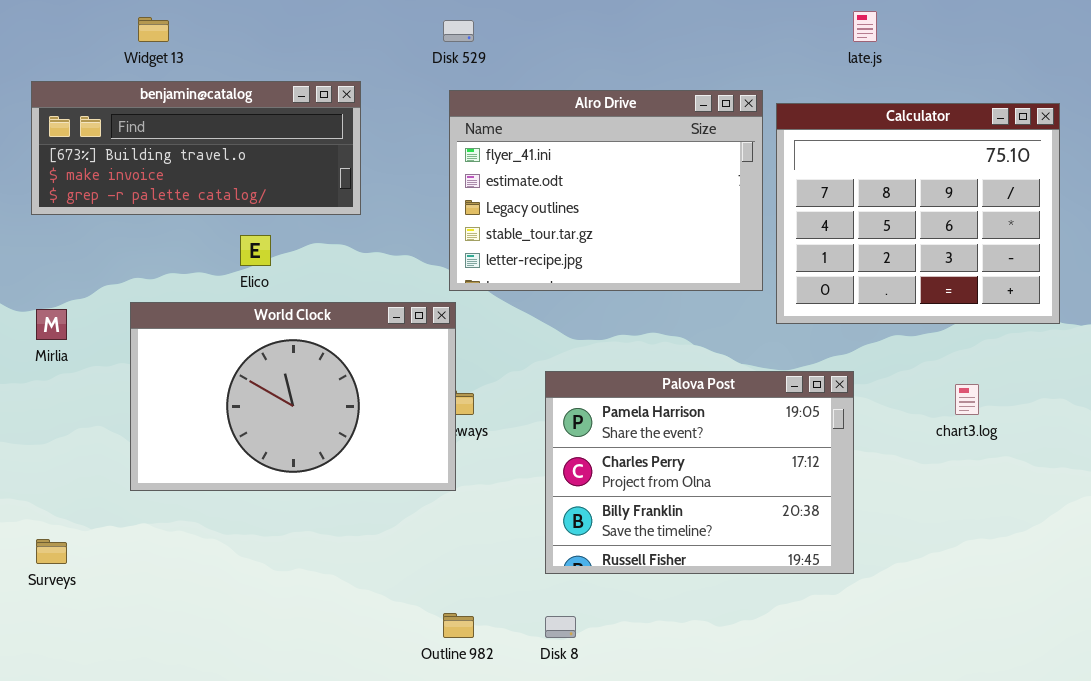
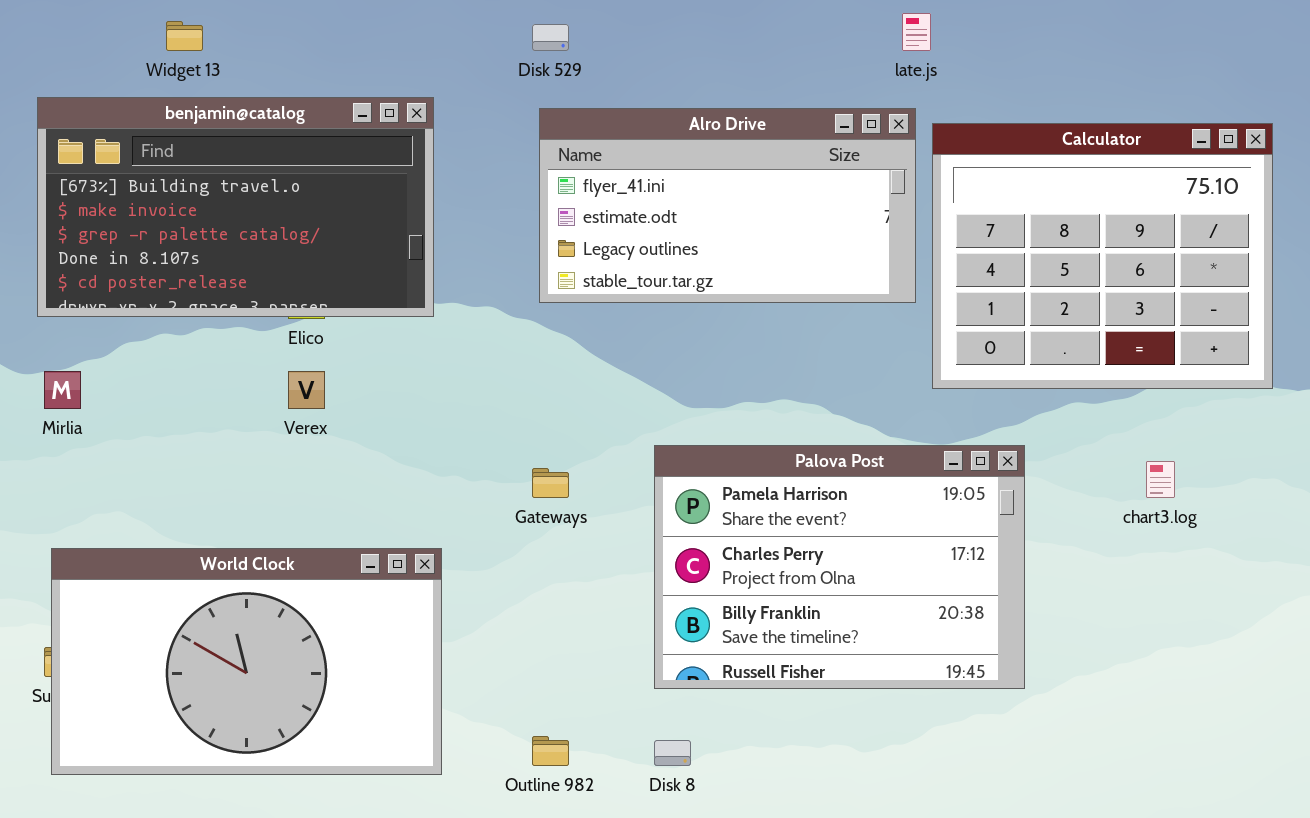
late.js: [853,11,877,42] -> [902,13,931,51], moved
benjamin@catalog: [31,81,361,215] -> [37,97,434,317], resized
Alro Drive: [449,90,763,291] -> [539,108,916,303], resized
World Clock: [130,302,456,491] -> [51,548,442,775], moved

